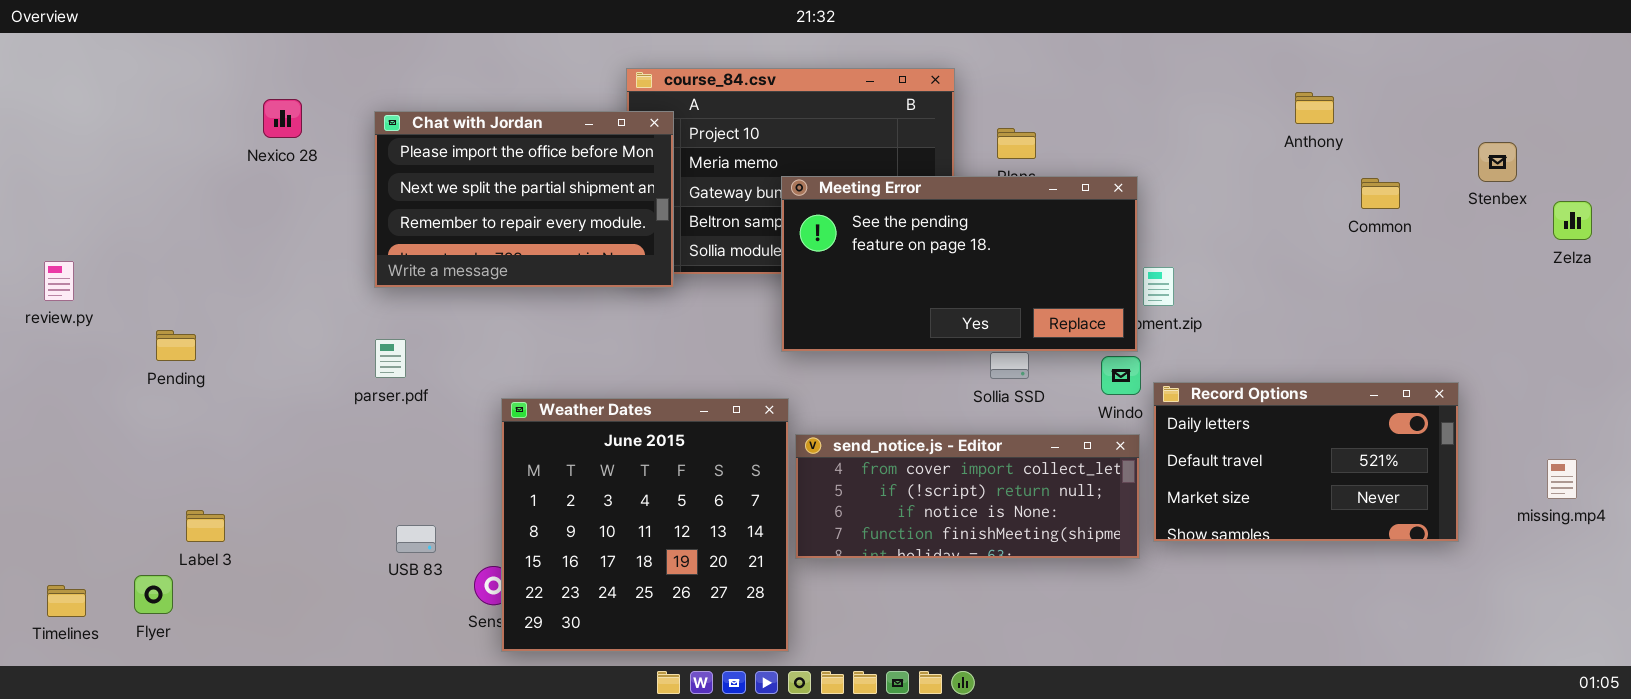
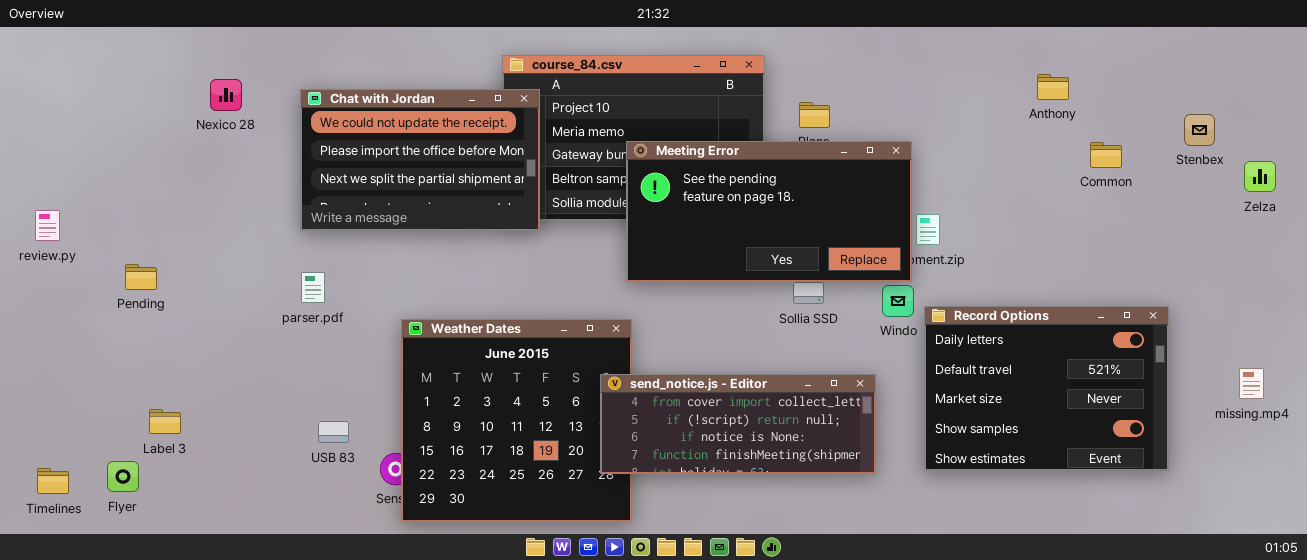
Chat with Jordan: [374,111,674,288] -> [300,89,540,231], scrolled up 1 row
Record Options: [1153,382,1459,542] -> [924,306,1169,471], resized
send_notice.js - Editor: [795,434,1140,559] -> [600,374,876,474], moved

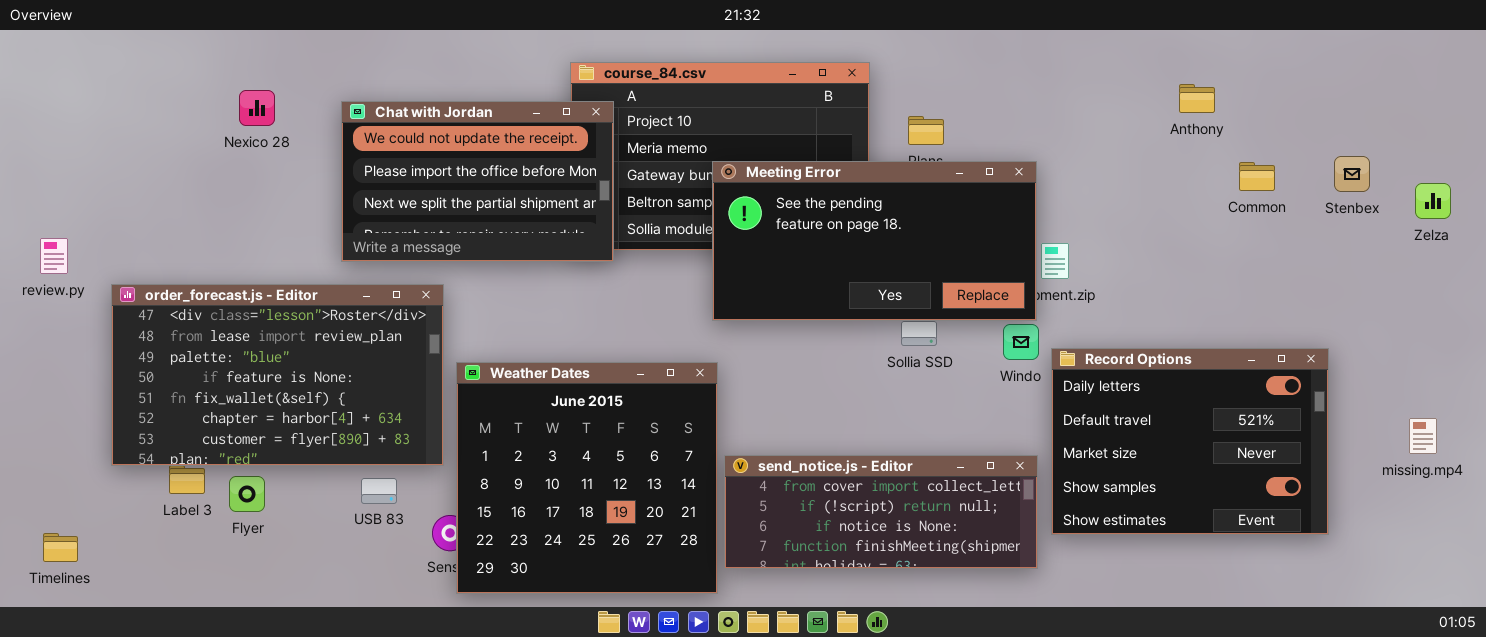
Stenbex: [1184,114,1215,146] -> [1334,156,1370,192], moved
order_forecast.js - Editor: none -> [111,284,444,466], opened
send_notice.js - Editor: [600,374,876,474] -> [724,455,1038,569], moved
Flyer: [107,461,139,492] -> [229,476,265,512], moved

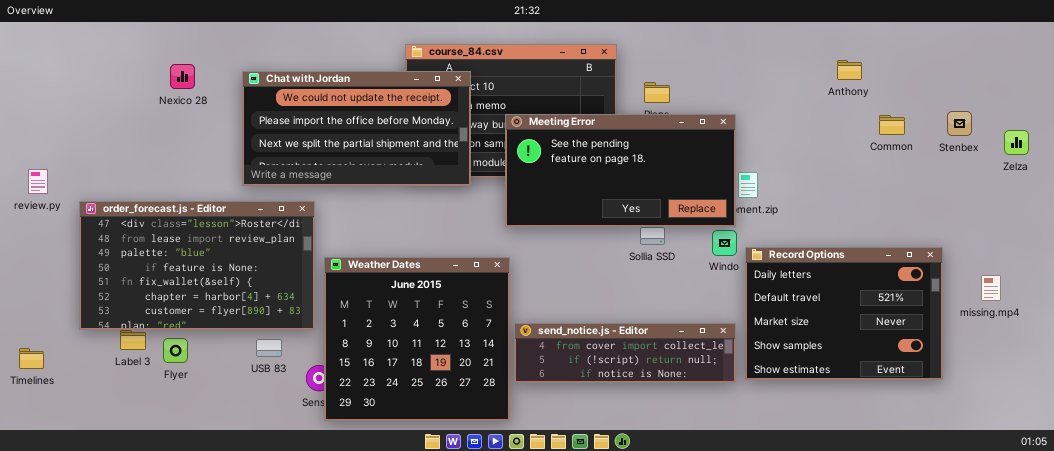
Chat with Jordan: [341,101,614,262] -> [242,71,471,186], resized
missing.mp4: [1409,418,1437,454] -> [981,275,1001,301], moved
send_notice.js - Editor: [724,455,1038,569] -> [514,323,736,383], resized
Timelines: [43,533,78,562] -> [19,348,44,369], moved

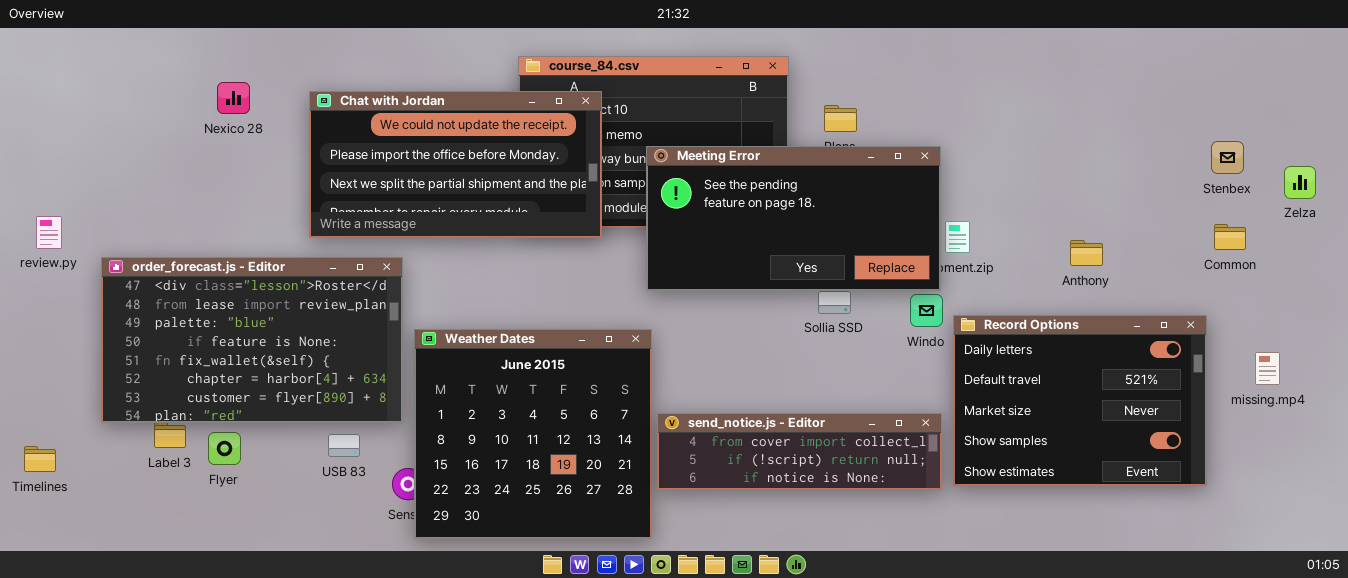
Anthony: [837,60,862,80] -> [1070,240,1103,266], moved
Common: [879,115,905,135] -> [1214,224,1246,250], moved

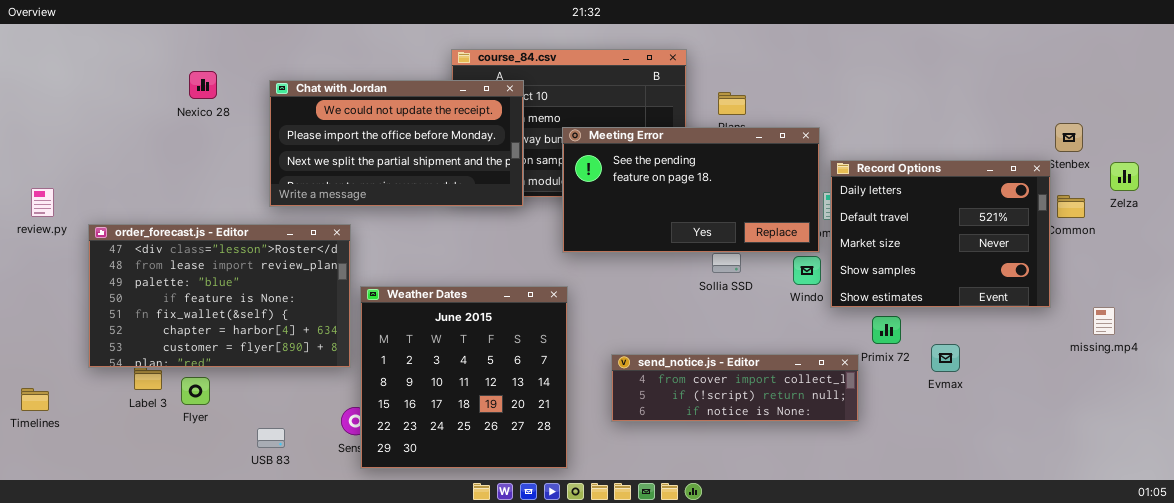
Zelza: [1284,166,1316,199] -> [1110,162,1139,191], moved
Record Options: [953,315,1207,486] -> [830,160,1051,308], moved
send_notice.js - Editor: [657,413,942,490] -> [611,354,859,422], moved
USB 83: [328,434,360,457] -> [257,428,285,448], moved

